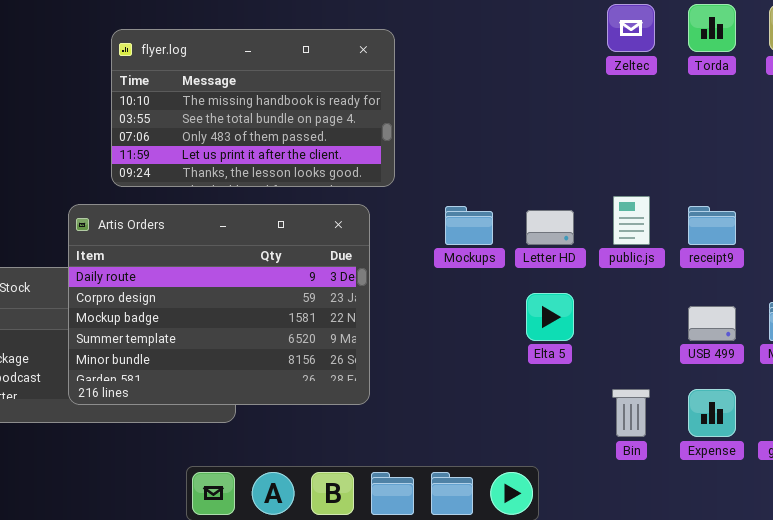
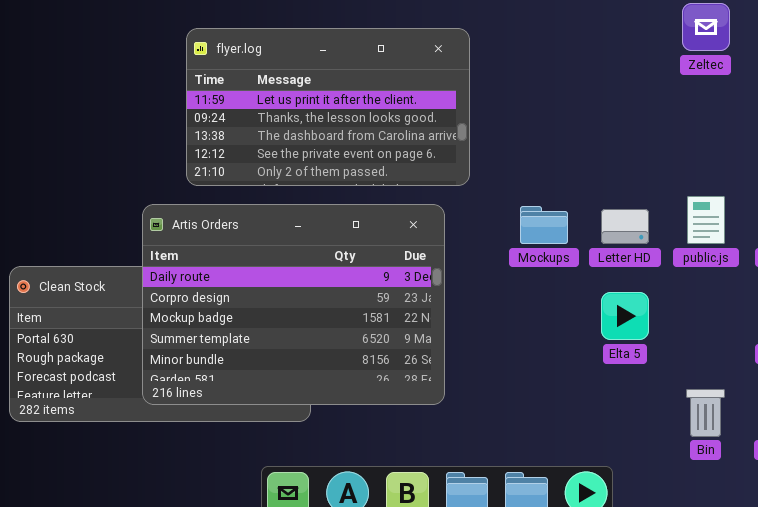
flyer.log: [111,29,395,187] -> [186,28,470,186], scrolled down 3 rows

